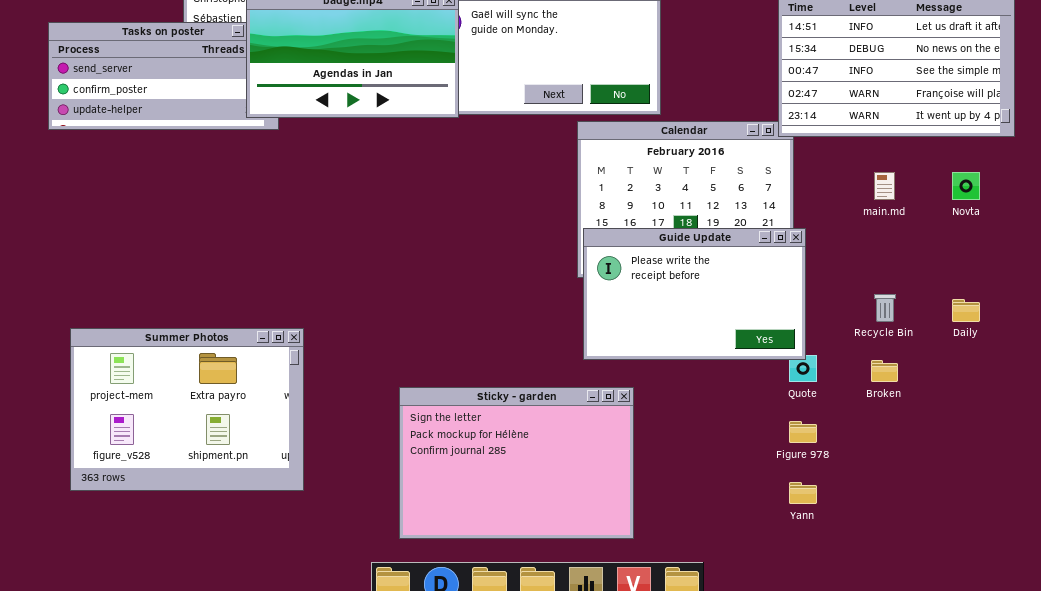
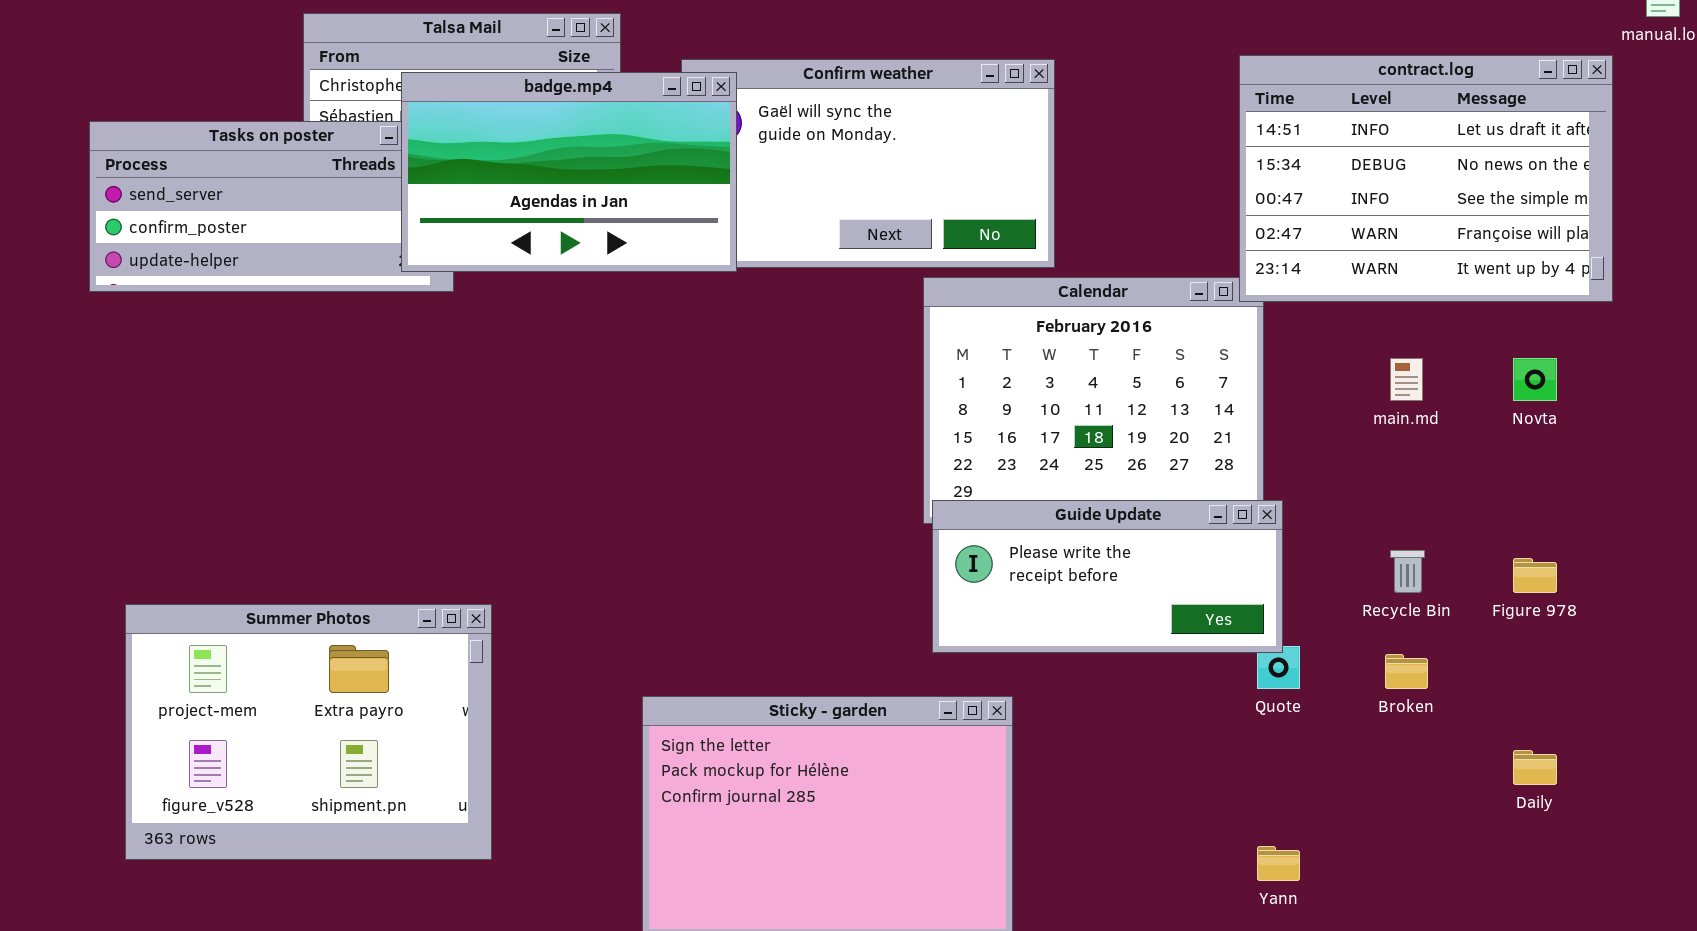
Guide Update: [583,228,806,360] -> [932,500,1283,653], resized
Daily: [952,299,980,322] -> [1513,750,1557,785], moved
Figure 978: [789,421,817,443] -> [1513,558,1557,593], moved

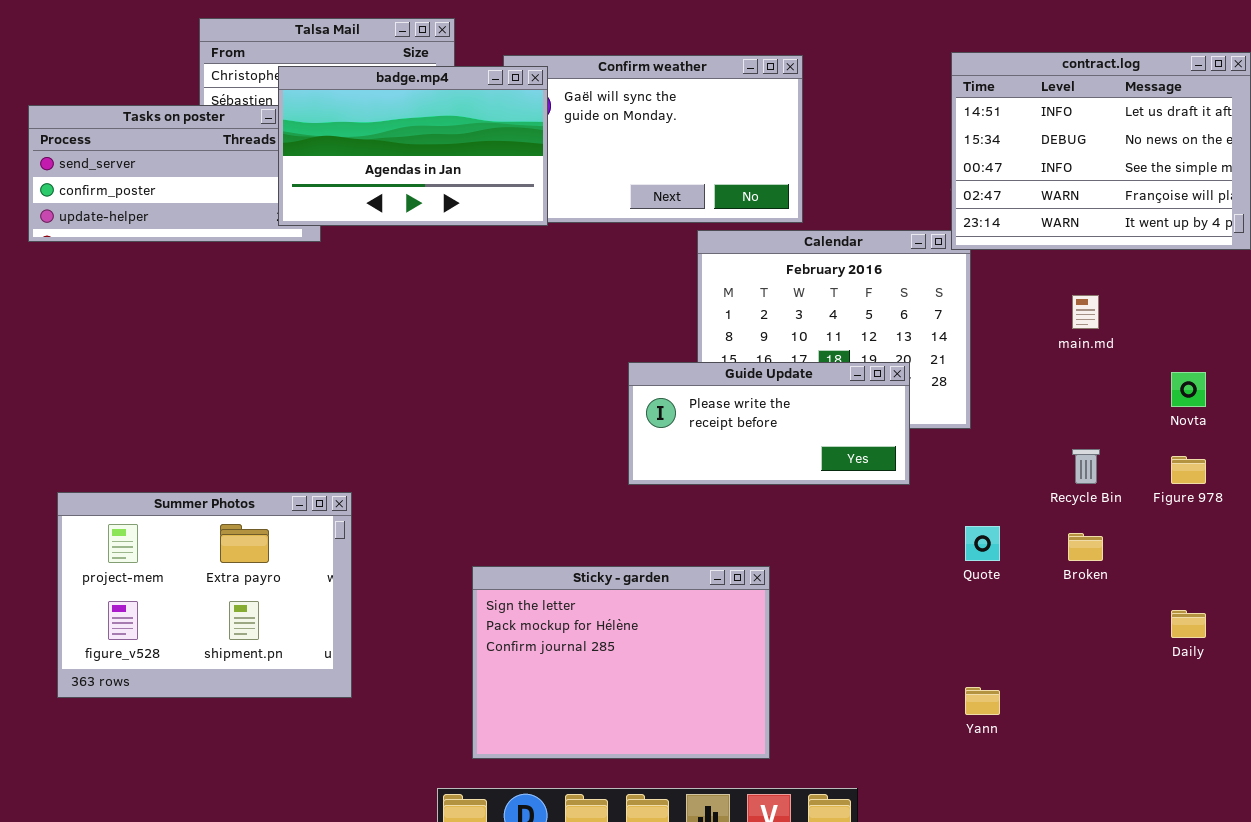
Novta: [1513,358,1557,401] -> [1171,372,1206,407], moved
Guide Update: [932,500,1283,653] -> [628,362,910,485], moved

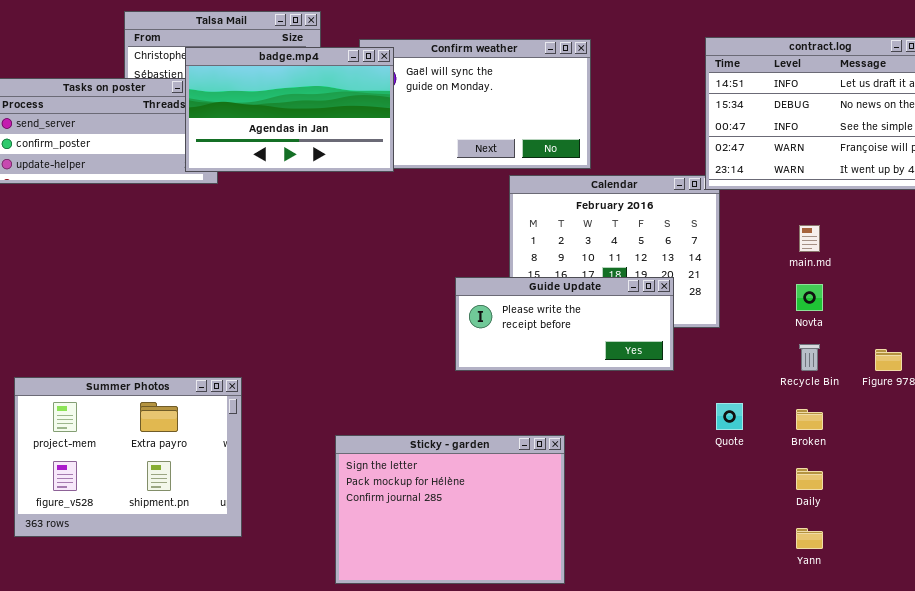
Novta: [1171,372,1206,407] -> [796,284,823,311], moved
Daily: [1171,610,1206,638] -> [796,468,823,490], moved
Yann: [965,687,1000,715] -> [796,528,823,549], moved

